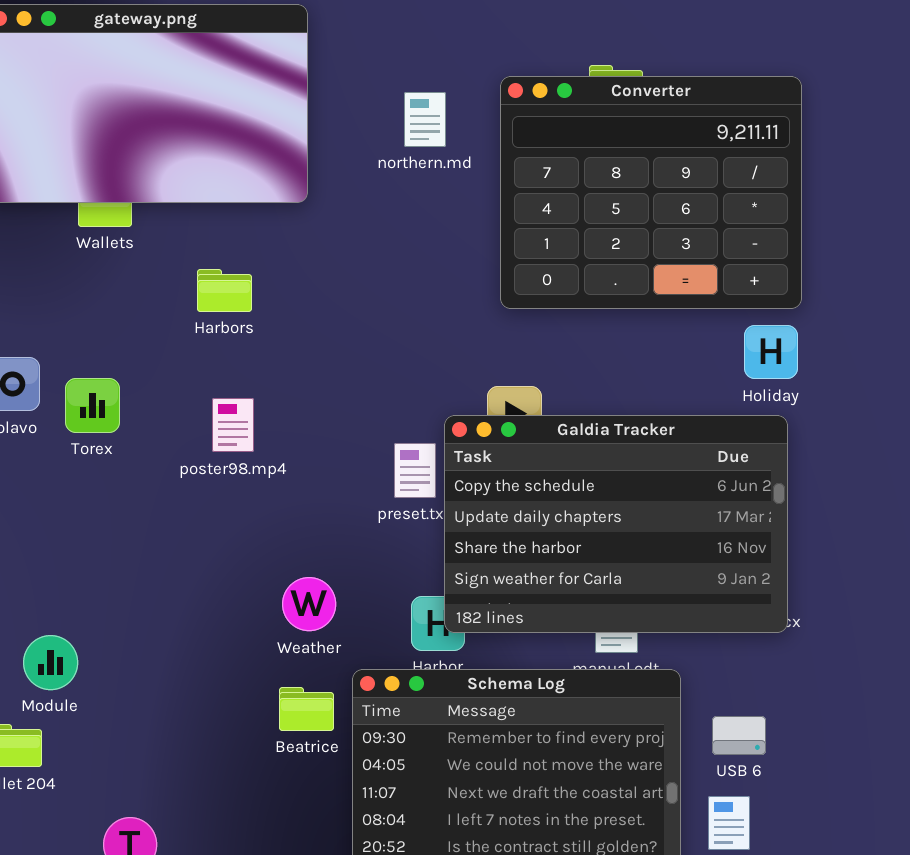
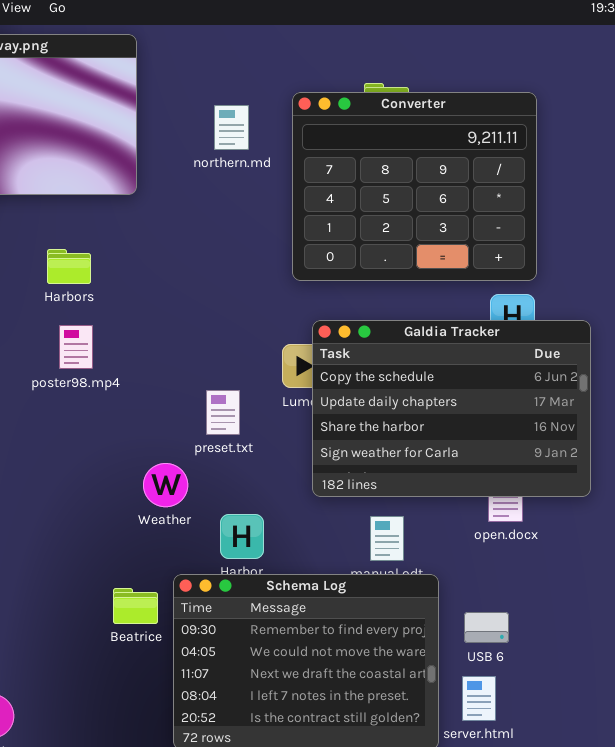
poster98.mp4: [212,398,254,452] -> [59,325,93,369], moved
Galdia Tracker: [444,415,788,633] -> [312,320,591,497], moved
Weather: [282,577,336,631] -> [143,463,188,507], moved

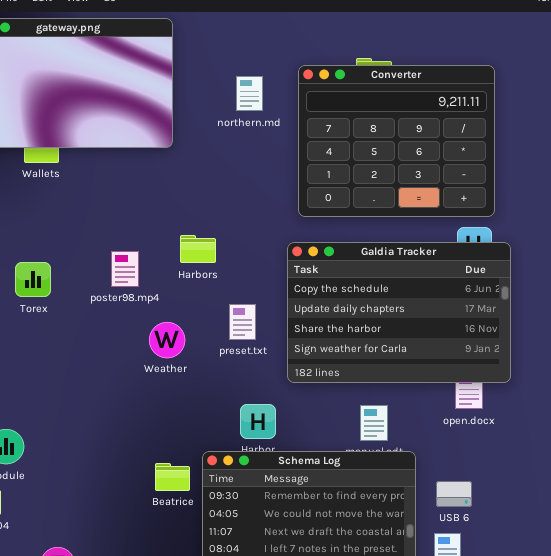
Harbors: [47,249,91,284] -> [180,235,216,263], moved
Galdia Tracker: [312,320,591,497] -> [287,242,511,383], moved
Weather: [143,463,188,507] -> [149,322,185,358], moved

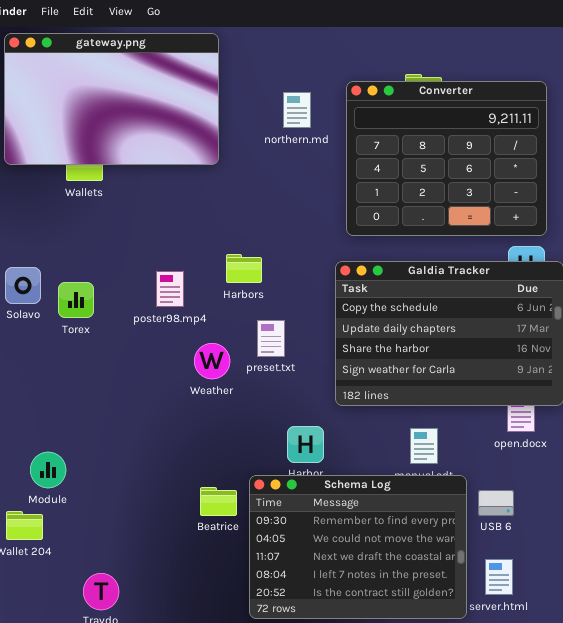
preset.txt: [229,304,256,340] -> [257,320,285,357], moved
USB 6: [436,481,472,507] -> [478,490,514,516], moved

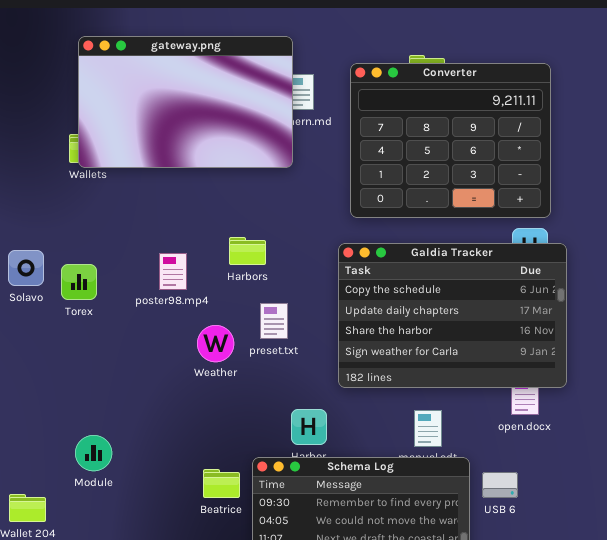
gateway.png: [4,33,219,165] -> [78,36,293,168], moved
Module: [30,452,66,488] -> [75,435,112,471], moved

